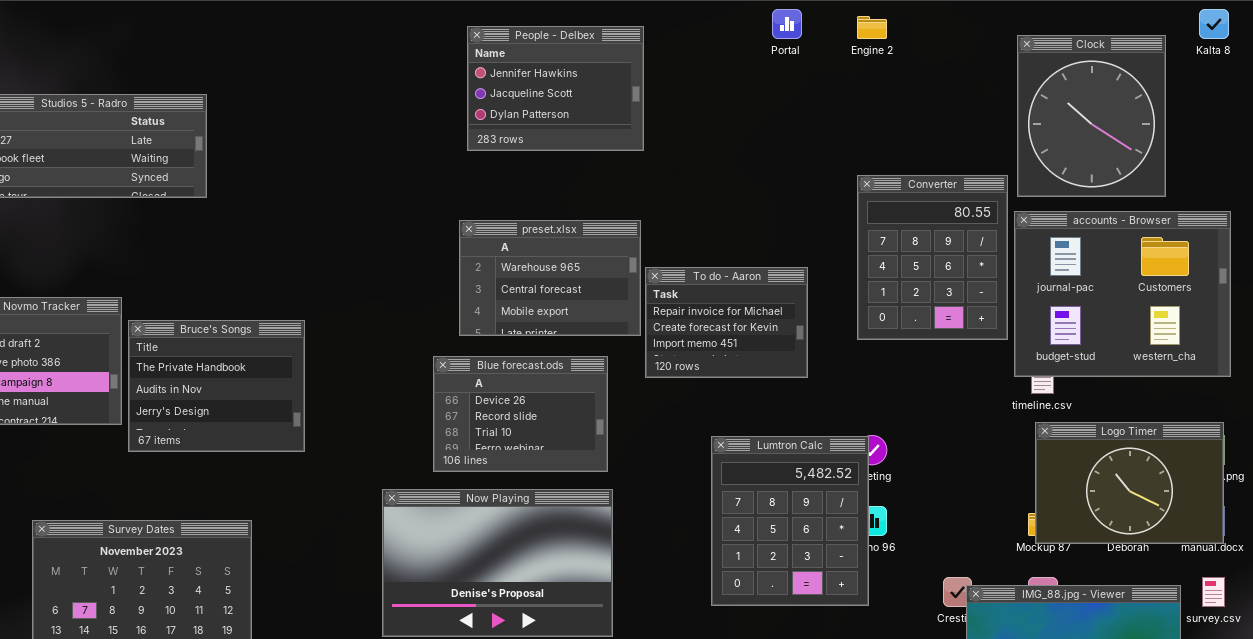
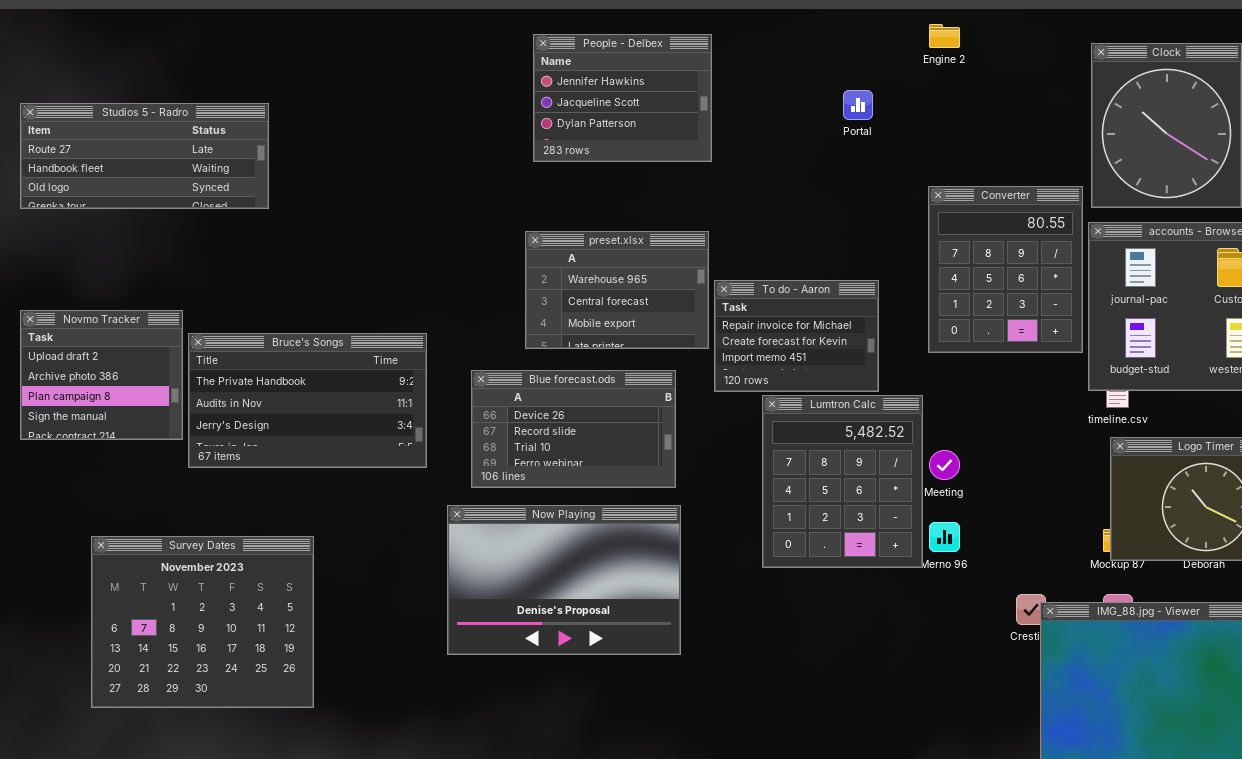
Portal: [772,9,802,39] -> [843,90,873,120], moved
Bruce's Songs: [128,320,305,452] -> [188,333,427,468], resized
Blue forecast.ods: [433,356,608,472] -> [471,370,676,488], resized
Lumtron Calc: [711,436,869,606] -> [762,395,923,568], moved

